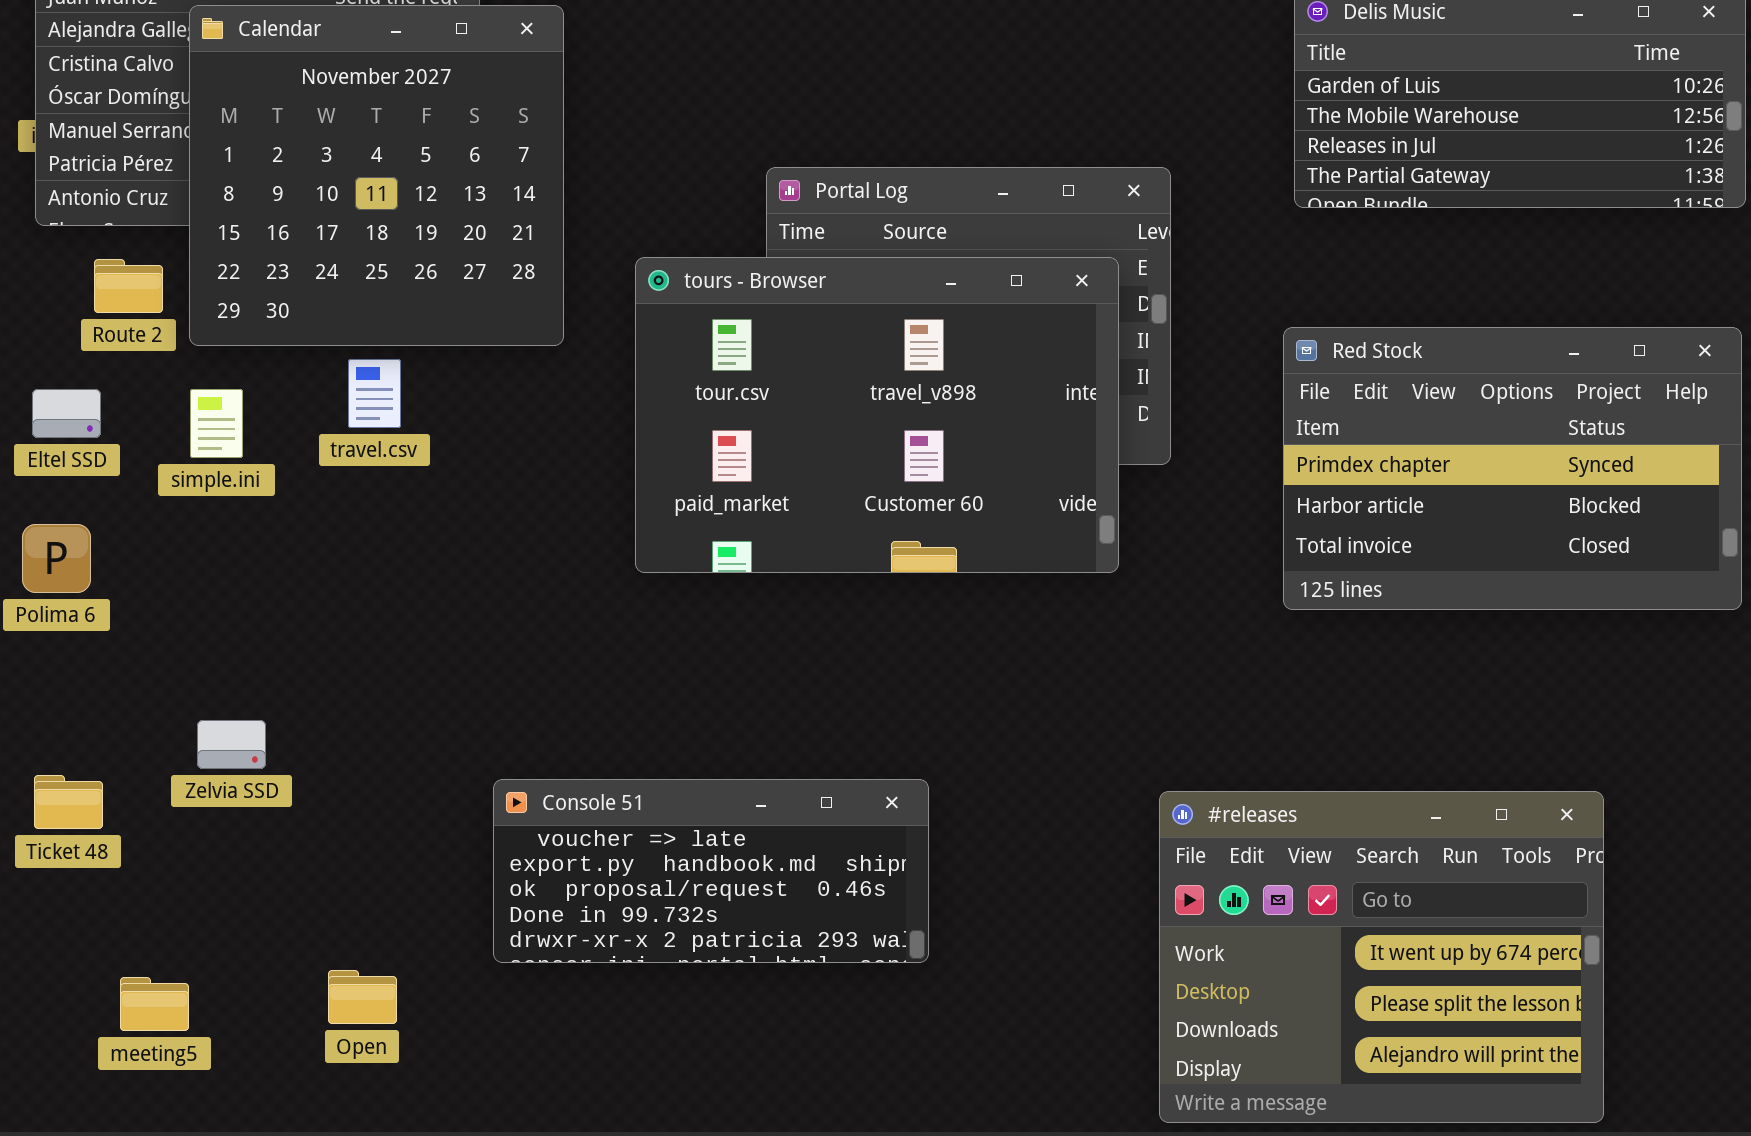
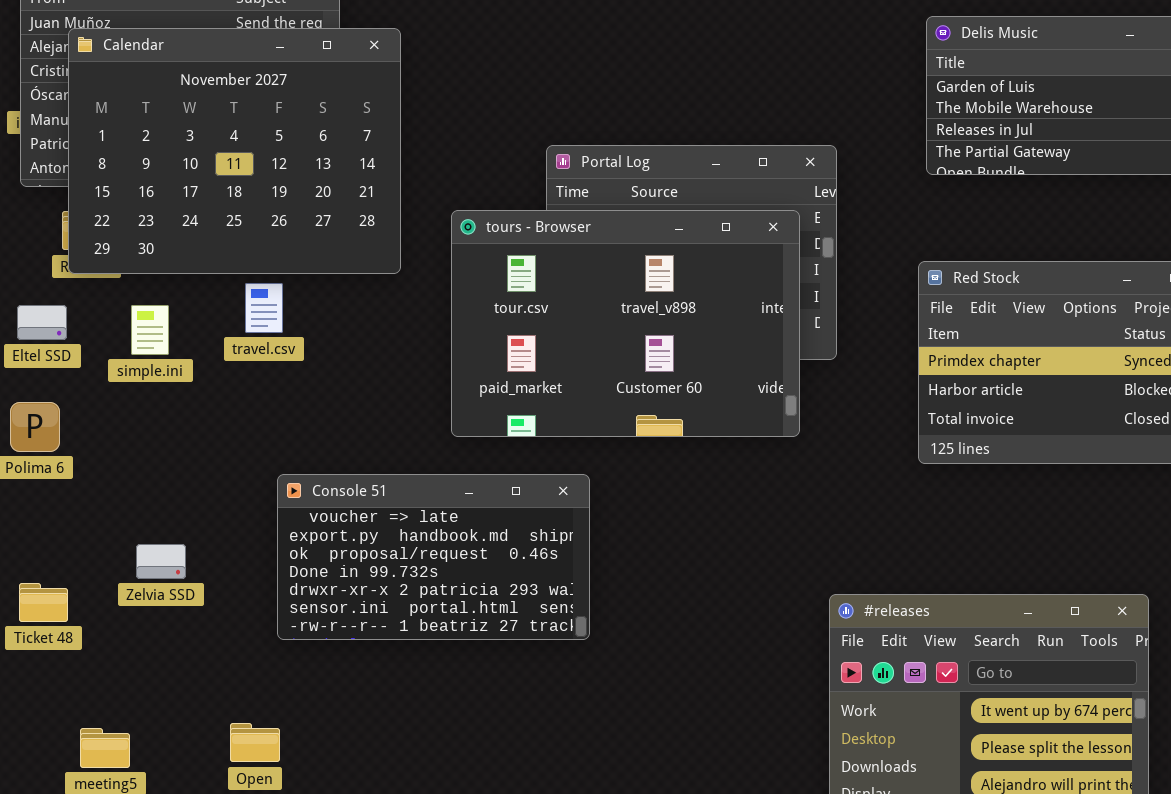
Calendar: [189,5,564,346] -> [68,28,401,274], resized
Console 51: [493,779,929,963] -> [277,474,590,640], moved, resized

